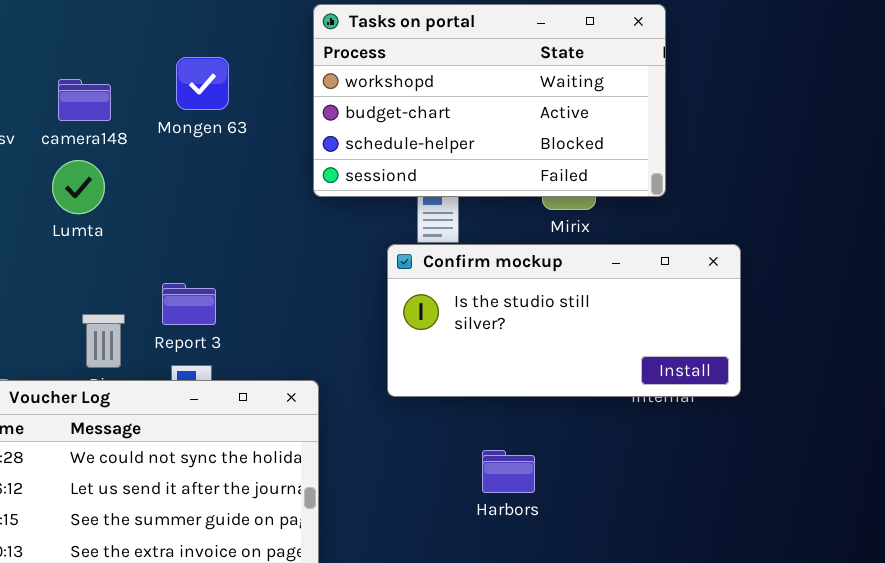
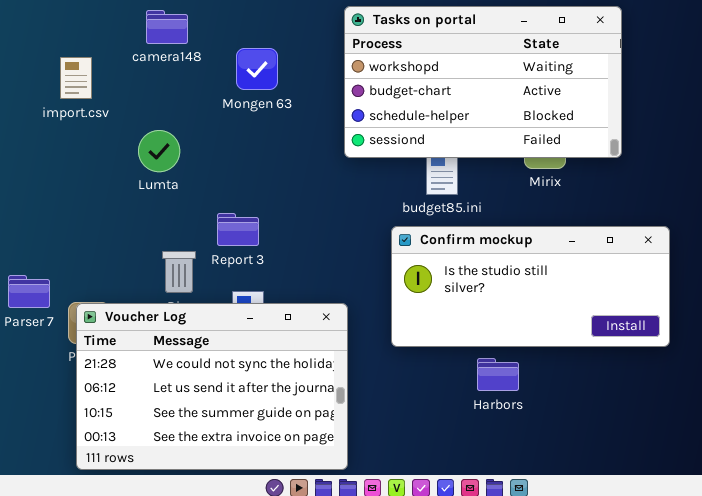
camera148: [58,79,111,121] -> [146,10,188,44], moved
Confirm mockup: [387,244,741,397] -> [391,226,670,347], moved
Report 3: [162,283,216,325] -> [217,213,259,246], moved

